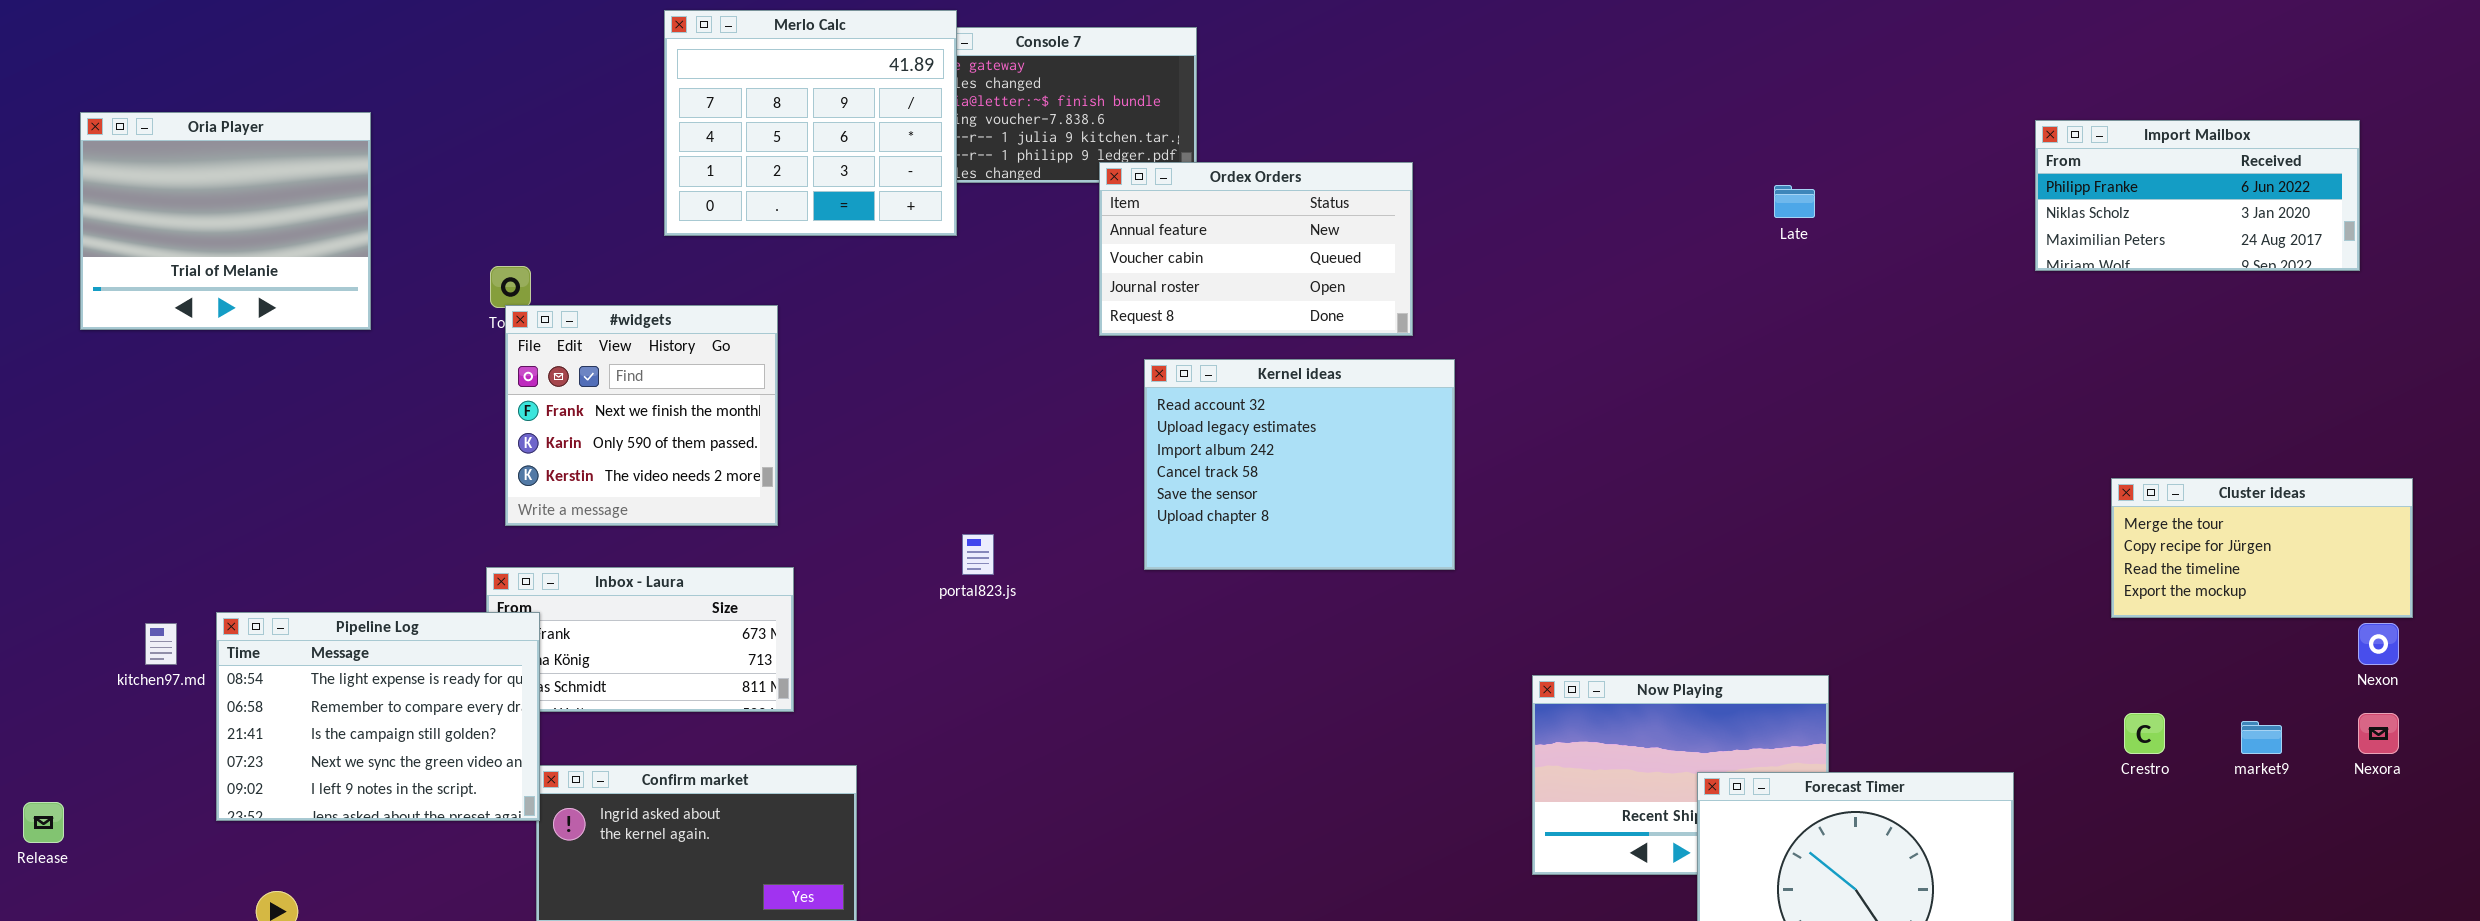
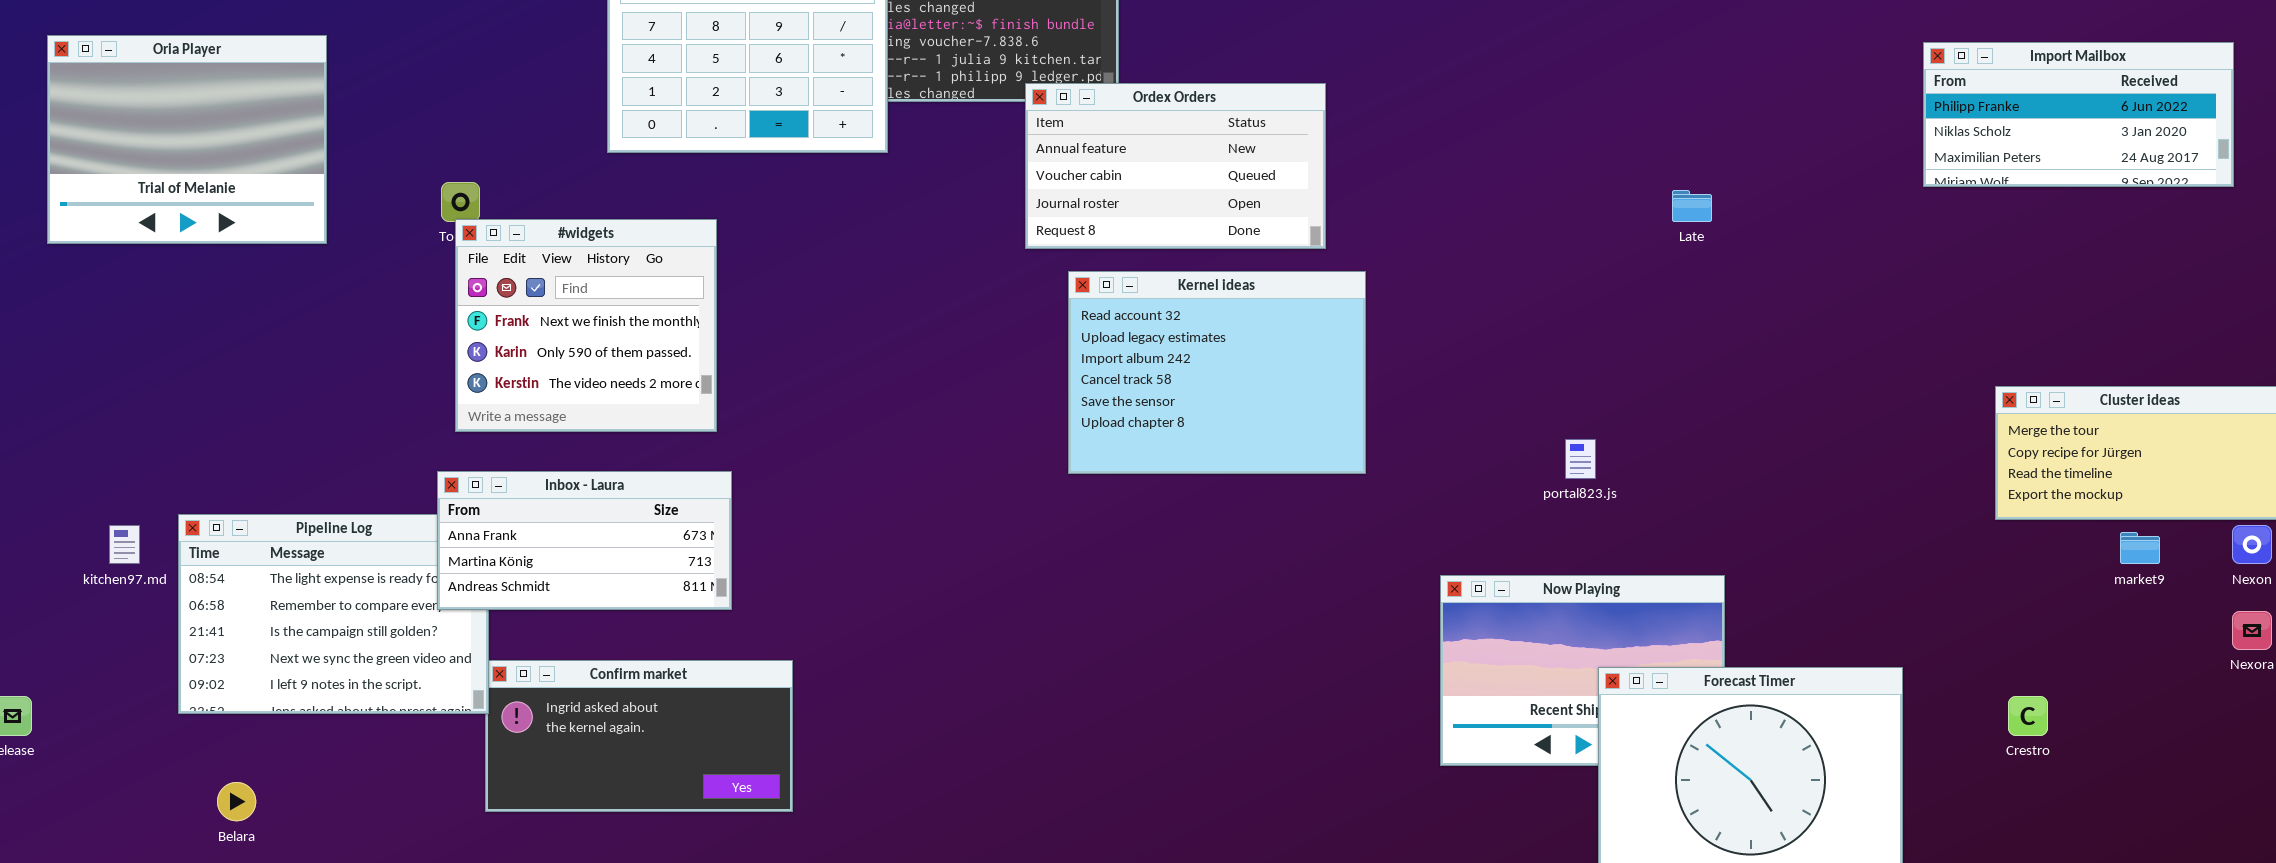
Late: [1774,185,1815,218] -> [1672,190,1712,222], moved
portal823.js: [962,534,994,575] -> [1565,439,1596,479], moved
Inbox - Laura: [486,567,794,712] -> [437,471,732,610], raised
Crestro: [2124,713,2165,754] -> [2008,696,2048,736], moved
market9: [2241,721,2282,754] -> [2120,532,2160,564], moved

